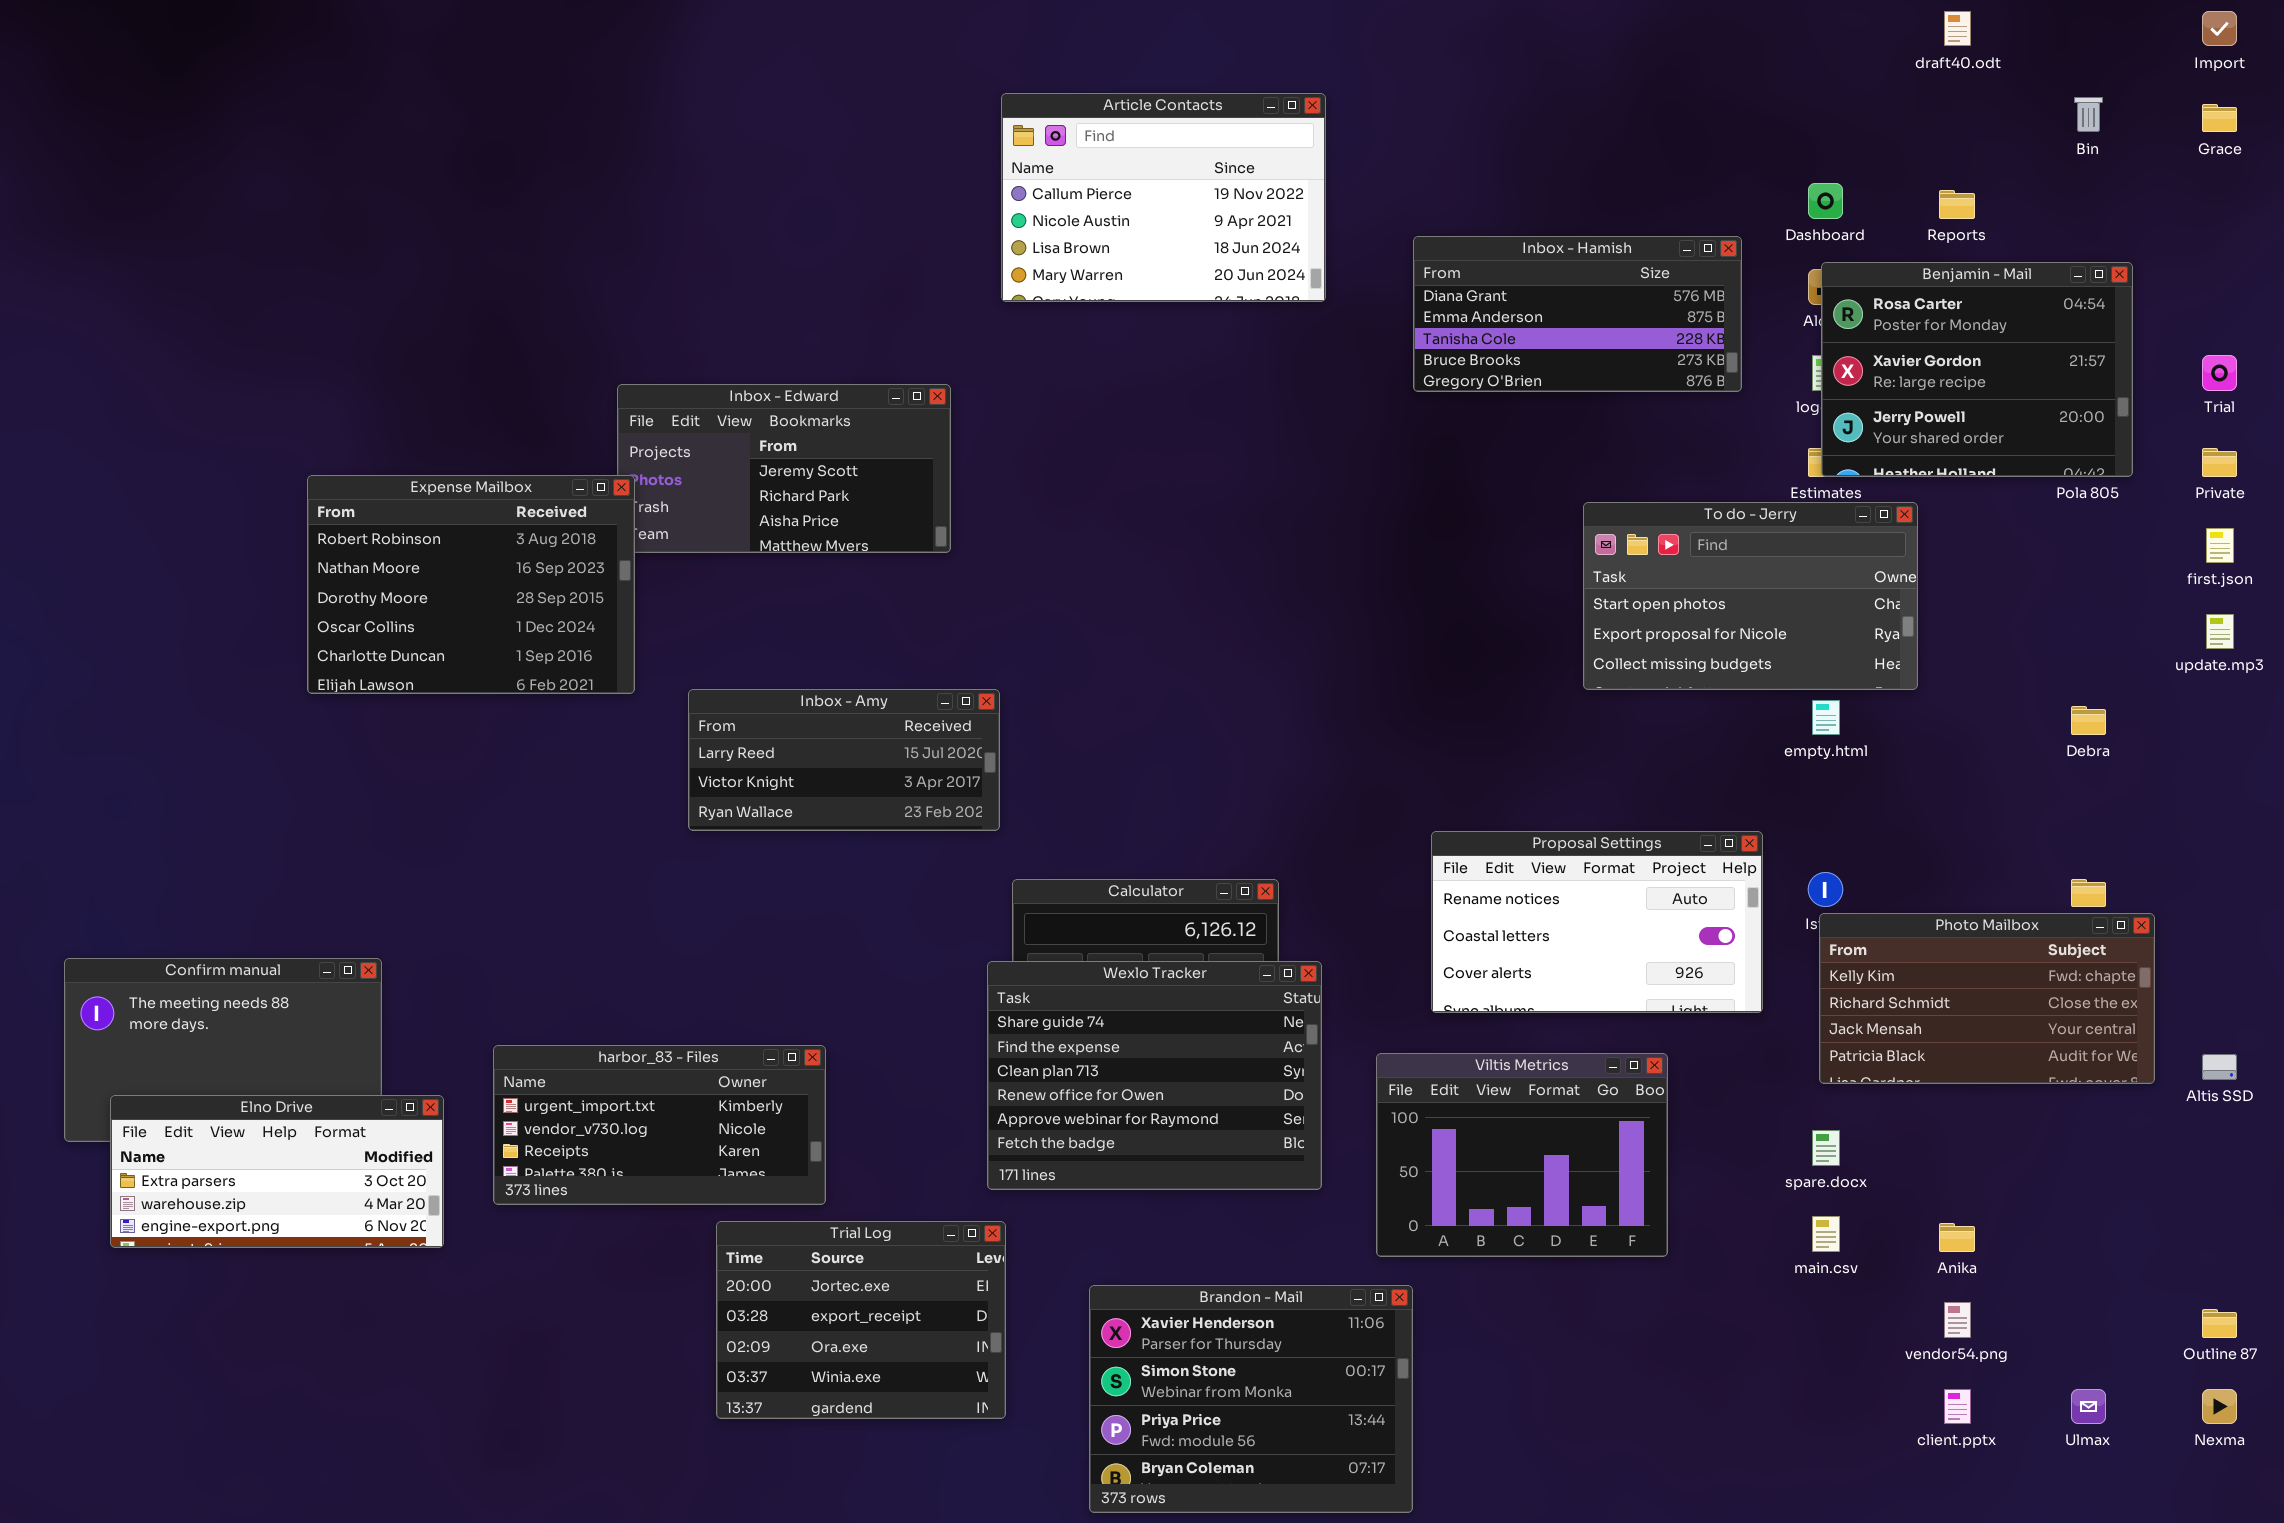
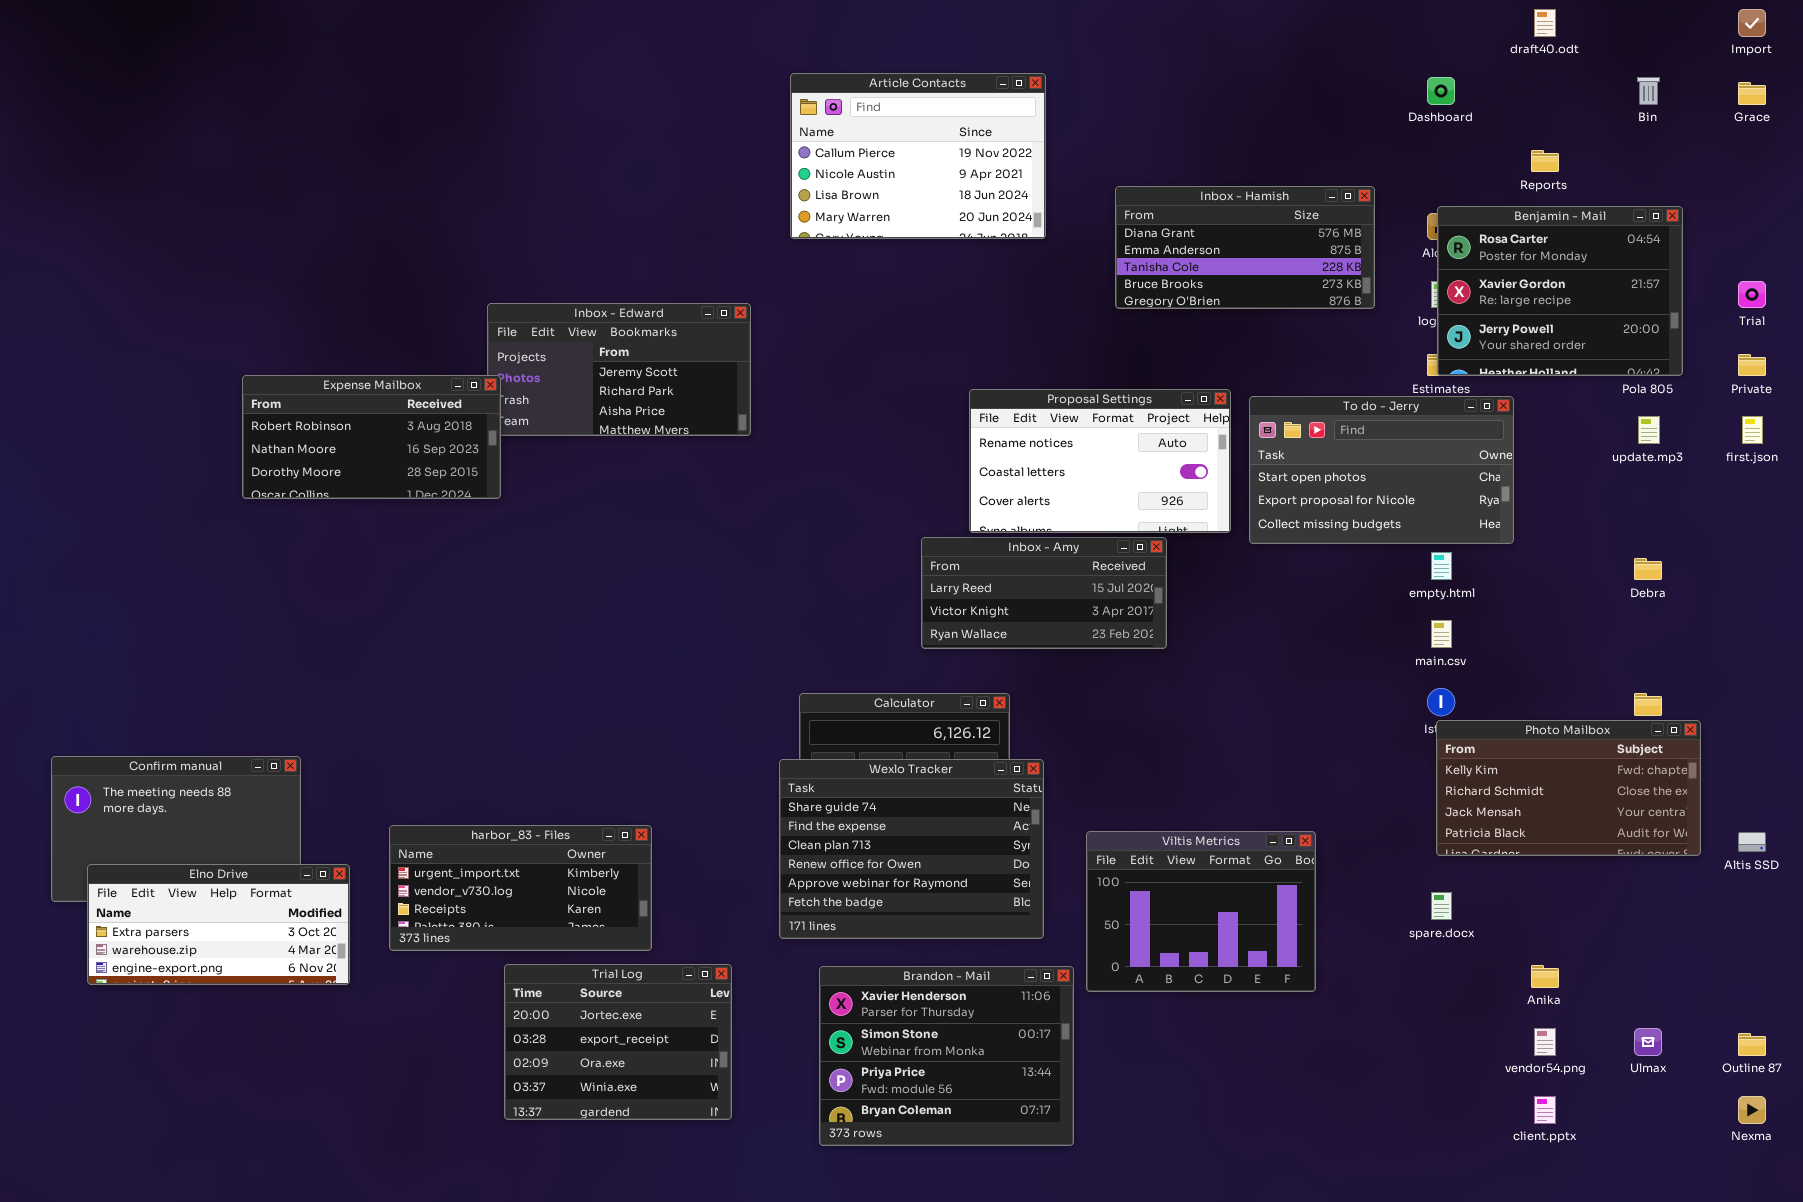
Dashboard: [1808,183,1843,219] -> [1427,77,1455,105], moved
Expense Mailbox: [307,475,635,694] -> [242,375,501,499], resized
update.mp3: [2206,614,2234,649] -> [1638,416,1660,444], moved
Inbox - Amy: [688,689,1000,831] -> [921,537,1167,649], moved
Proposal Settings: [1431,831,1763,1013] -> [969,389,1231,533], moved
main.csv: [1812,1216,1840,1252] -> [1431,620,1452,648], moved
Trial Log: [716,1221,1006,1419] -> [504,964,732,1120], moved
Brandon - Mail: [1089,1285,1413,1513] -> [819,966,1074,1146], moved
Ulmax: [2071,1389,2106,1424] -> [1634,1028,1662,1056], moved

